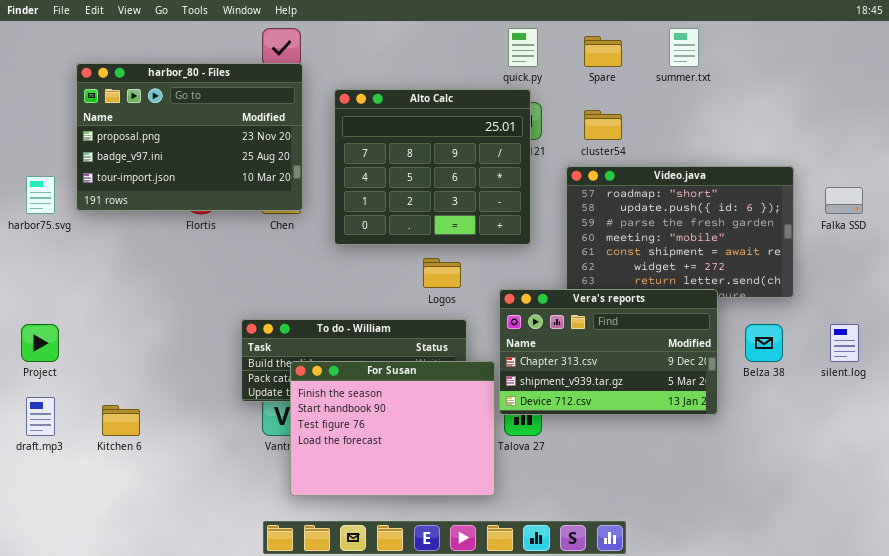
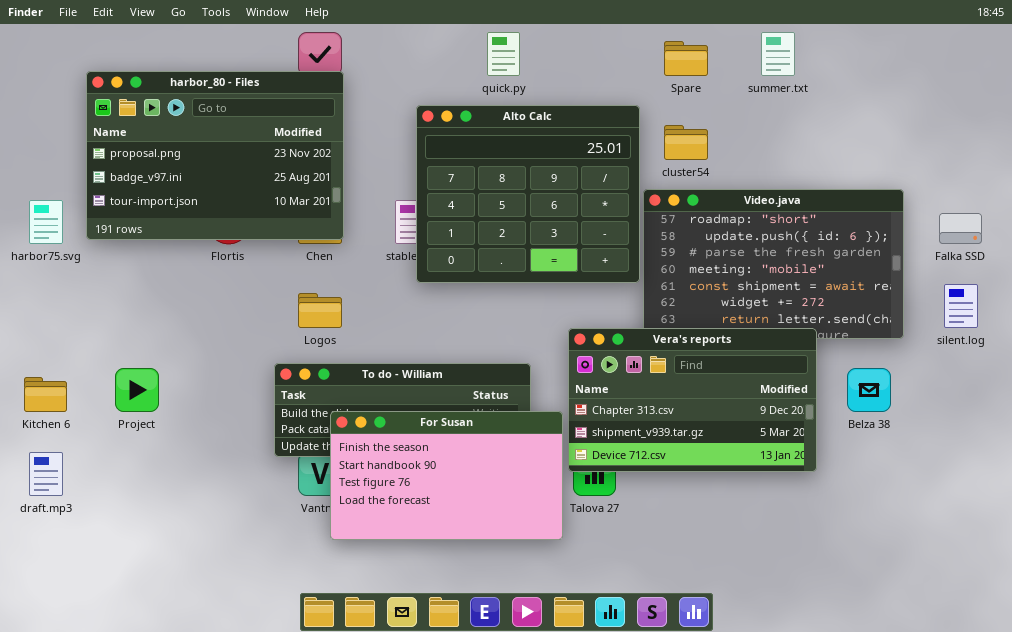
quick.py: [508,28,538,67] -> [487,32,520,76], moved
Alto Calc: [334,89,531,245] -> [416,105,640,283], moved
Logos: [423,258,461,288] -> [298,293,342,328], moved
Project: [21,324,59,362] -> [115,368,159,412], moved
silent.log: [830,324,859,362] -> [944,284,978,328], moved
For Susan: [290,361,495,496] -> [330,411,563,540], resized
Kitchen 6: [102,405,140,436] -> [24,377,67,412], moved

